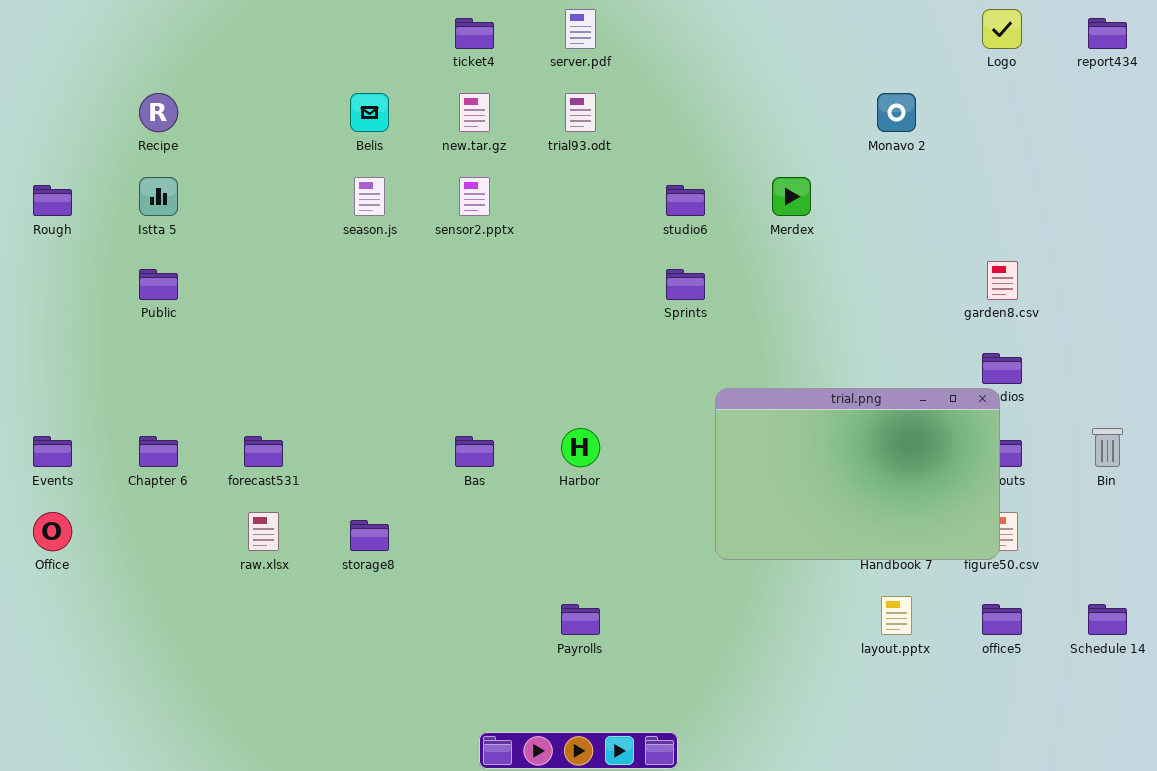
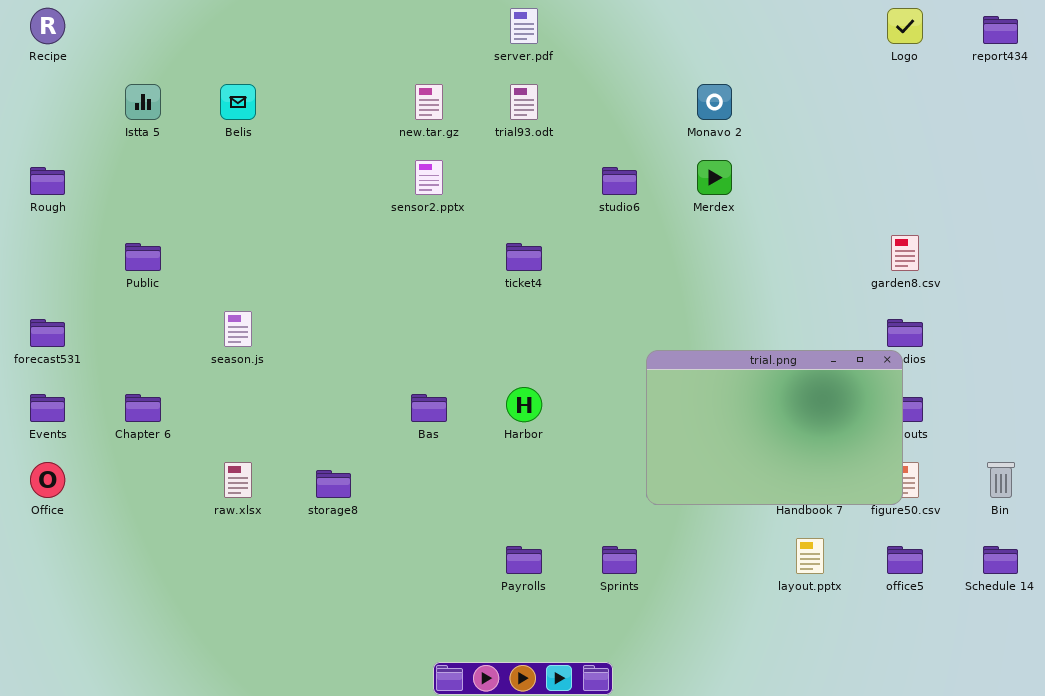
ticket4: [455,18,494,49] -> [506,243,542,271], moved
Recipe: [139,93,178,132] -> [30,8,65,44], moved
Belis: [350,93,389,132] -> [220,84,256,120], moved
Monavo 2: [877,93,916,132] -> [697,84,732,120], moved
Istta 5: [139,177,178,216] -> [125,84,161,120], moved
season.js: [354,177,385,216] -> [224,311,252,347], moved
Sprints: [666,269,705,300] -> [602,546,637,574], moved
Bin: [1092,428,1123,467] -> [987,462,1015,498], moved
forecast531: [244,436,283,467] -> [30,319,65,347], moved

